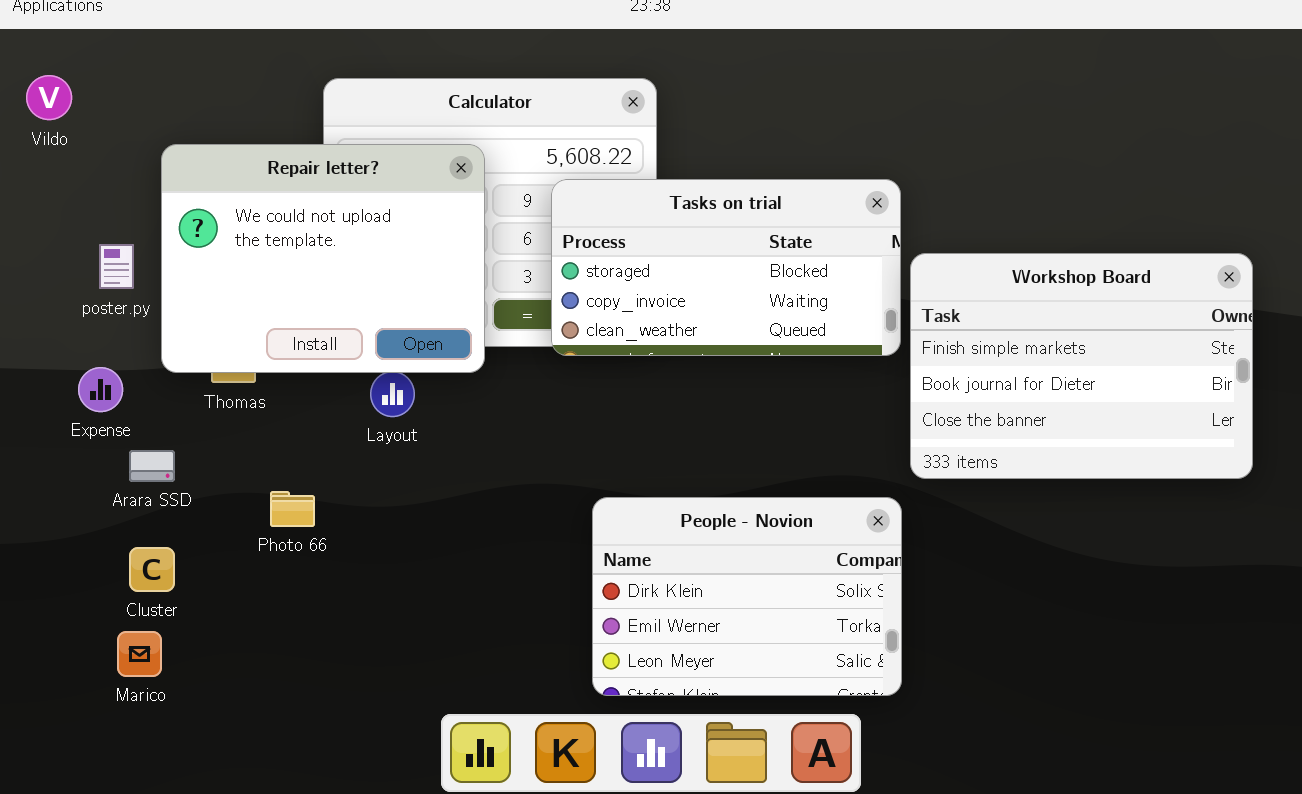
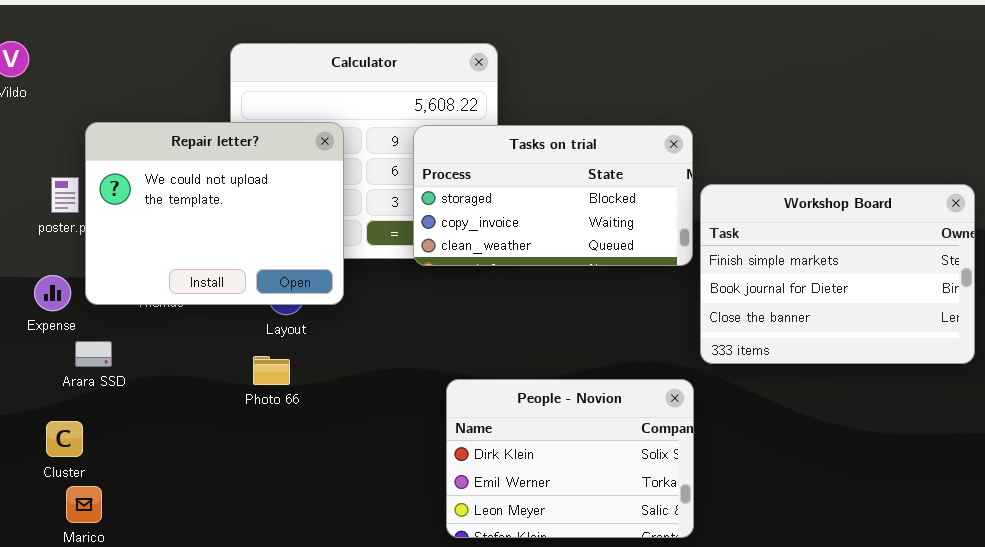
Repair letter?: [161,144,485,373] -> [85,122,344,305], moved
Photo 66: [270,491,315,527] -> [253,356,290,385], moved
Cluster: [129,547,175,592] -> [46,421,83,457], moved

